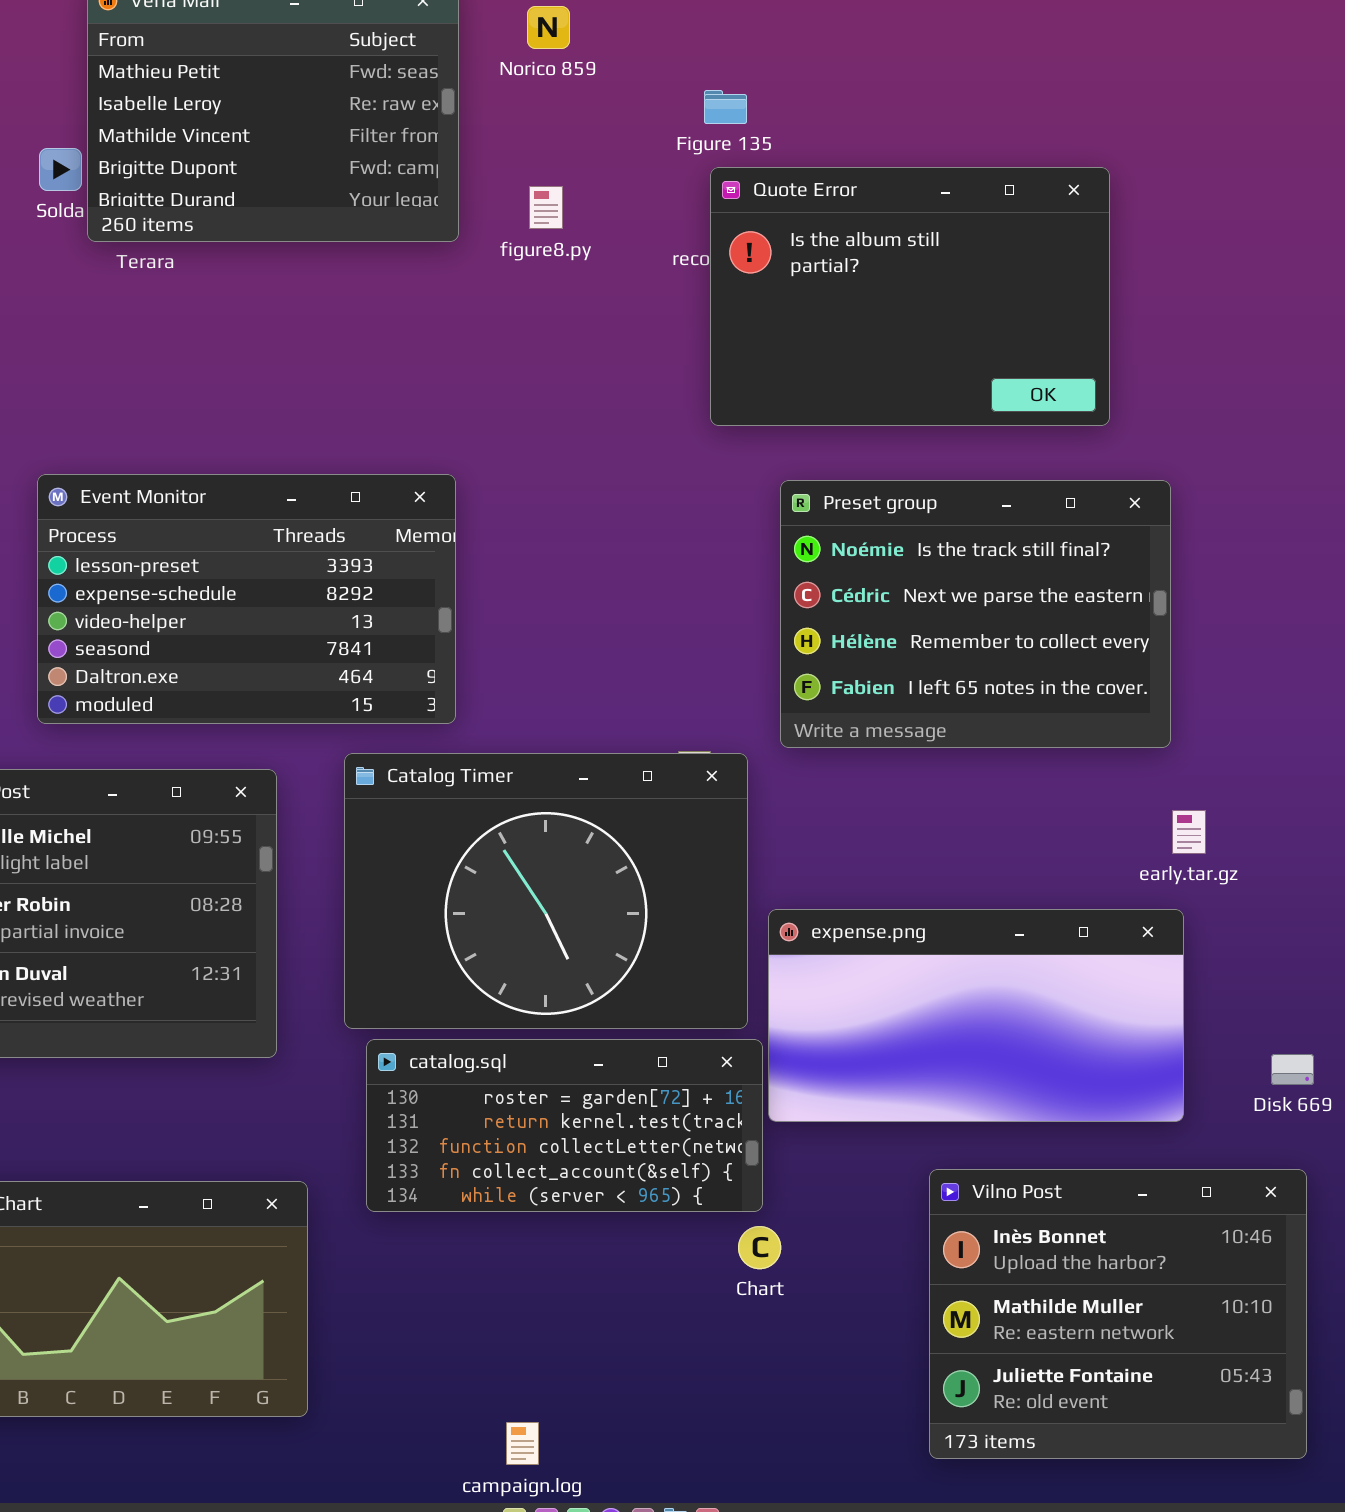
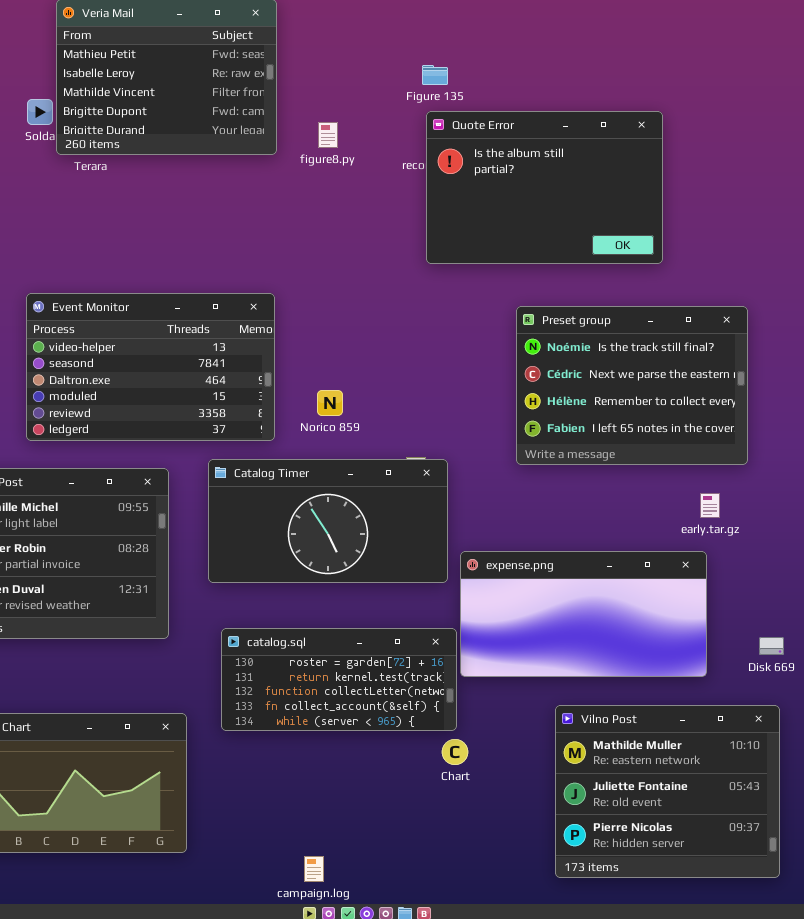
Norico 859: [527,6,570,49] -> [317,390,343,416], moved
Event Monitor: [37,474,456,724] -> [26,293,275,441], scrolled down 2 rows
Preset group: [780,480,1171,748] -> [516,306,748,465], moved
Catalog Timer: [344,753,748,1029] -> [208,459,448,583], resized
Vilno Post: [929,1169,1307,1459] -> [555,705,780,878], scrolled down 1 row

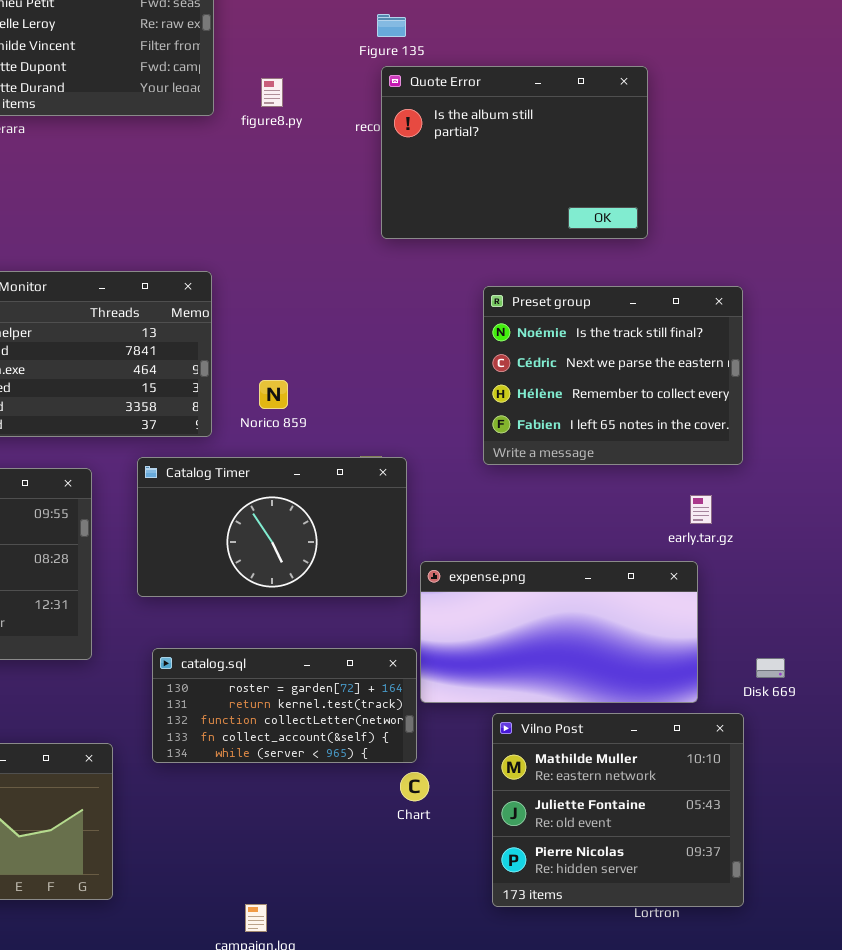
Vilno Post: [555,705,780,878] -> [492,713,744,907], moved

